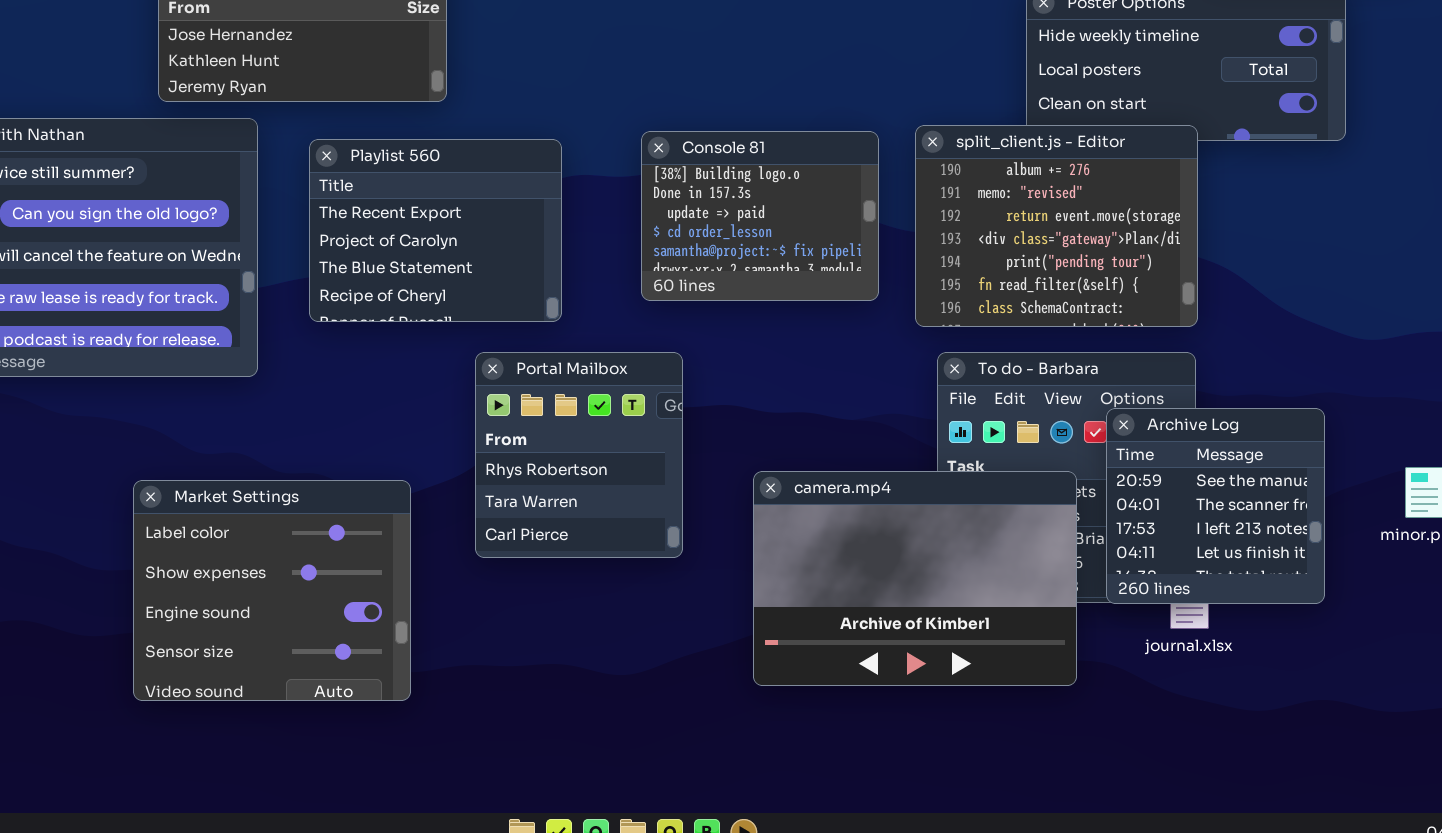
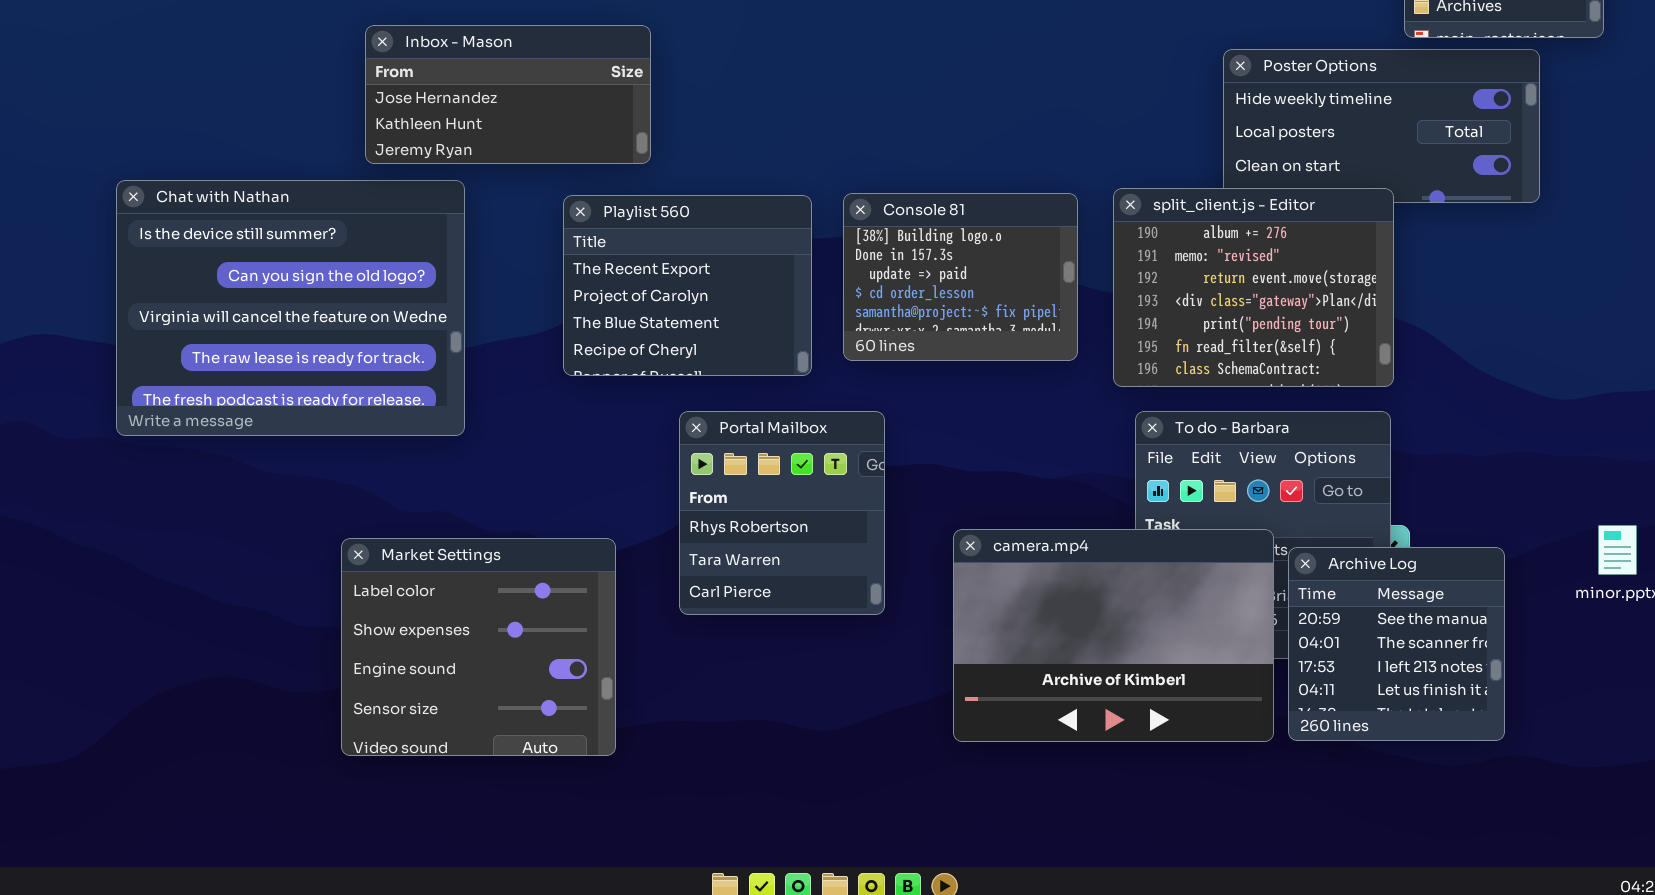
Playlist 560: [309,139,562,322] -> [563,195,812,376], moved
Archive Log: [1106,408,1325,604] -> [1288,547,1505,741], moved

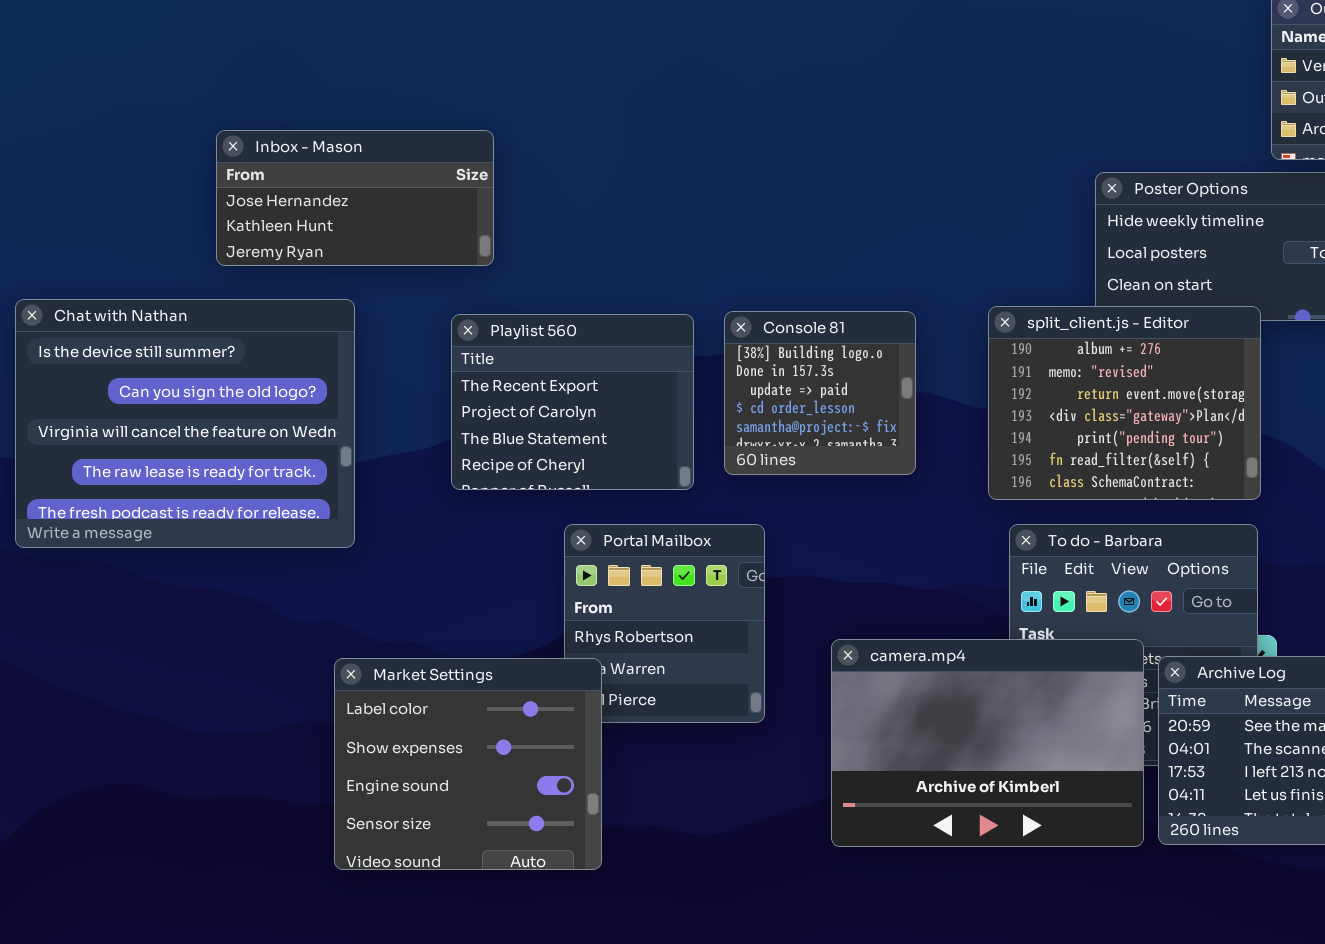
Inbox - Mason: [365,25,651,164] -> [216,130,494,266], moved
Console 81: [843,193,1078,361] -> [724,311,916,475], resized
Market Settings: [341,538,616,756] -> [334,658,602,870], moved

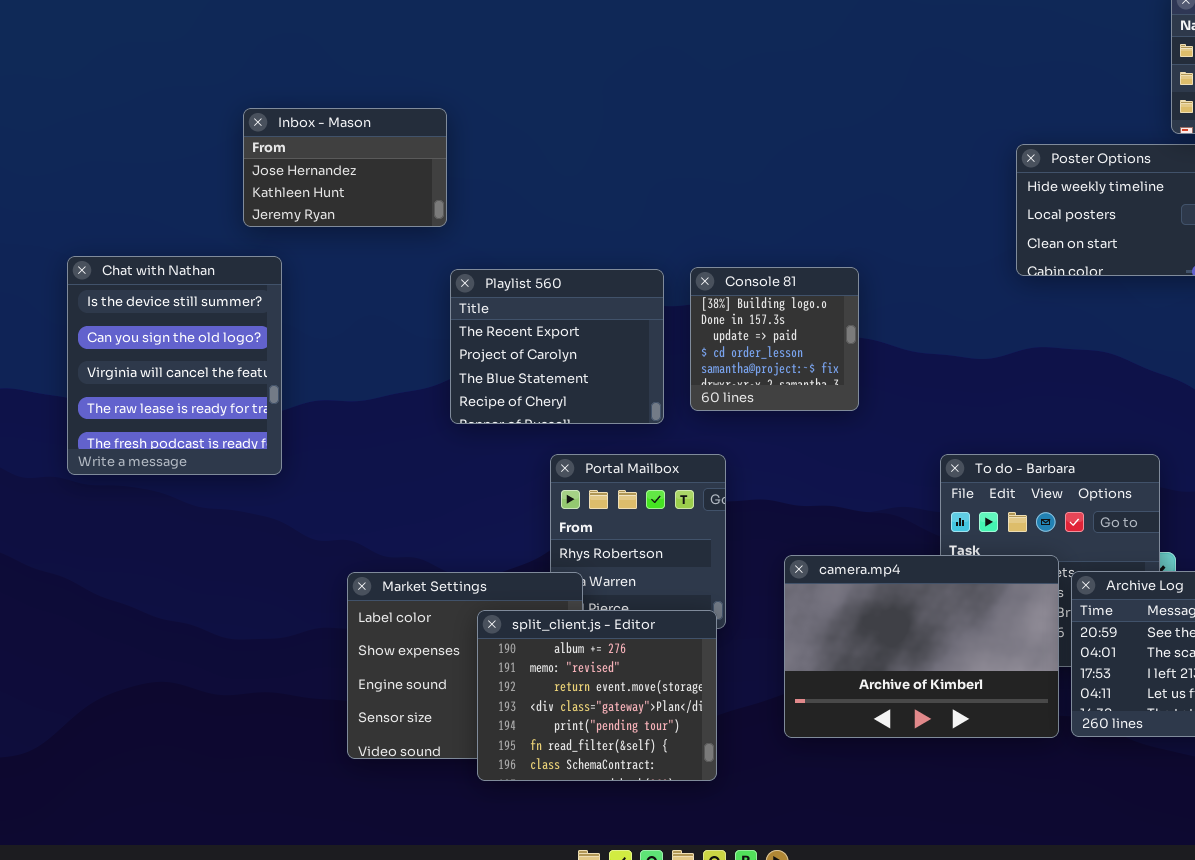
Inbox - Mason: [216,130,494,266] -> [243,108,447,227], resized
Chat with Nathan: [15,299,355,548] -> [67,256,282,475], resized
split_client.js - Editor: [988,306,1261,500] -> [477,610,717,781], moved

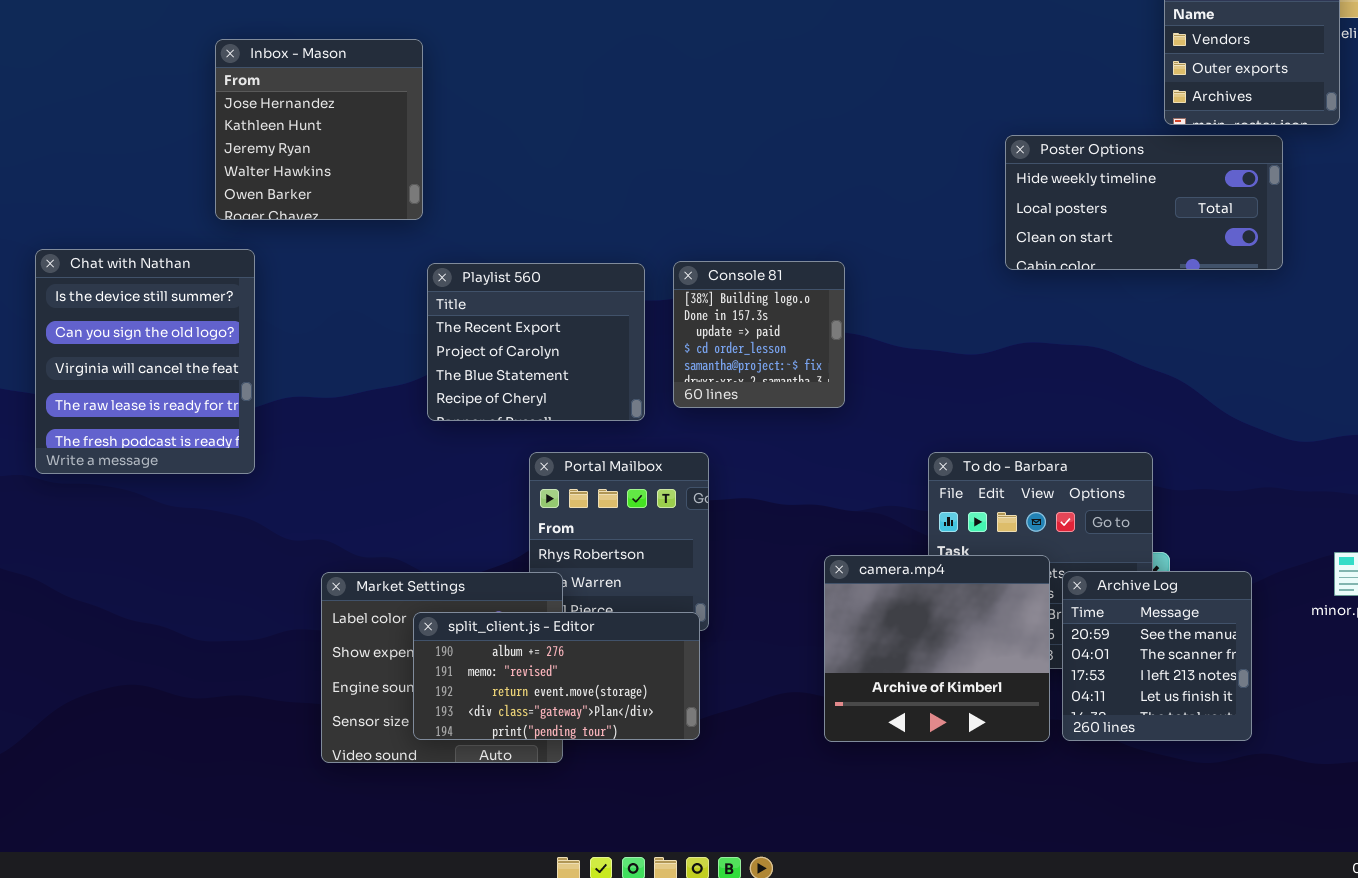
Inbox - Mason: [243,108,447,227] -> [215,39,423,220], resized
camera.mp4: [784,555,1059,738] -> [824,555,1050,742], resized
split_client.js - Editor: [477,610,717,781] -> [413,612,700,740], resized

